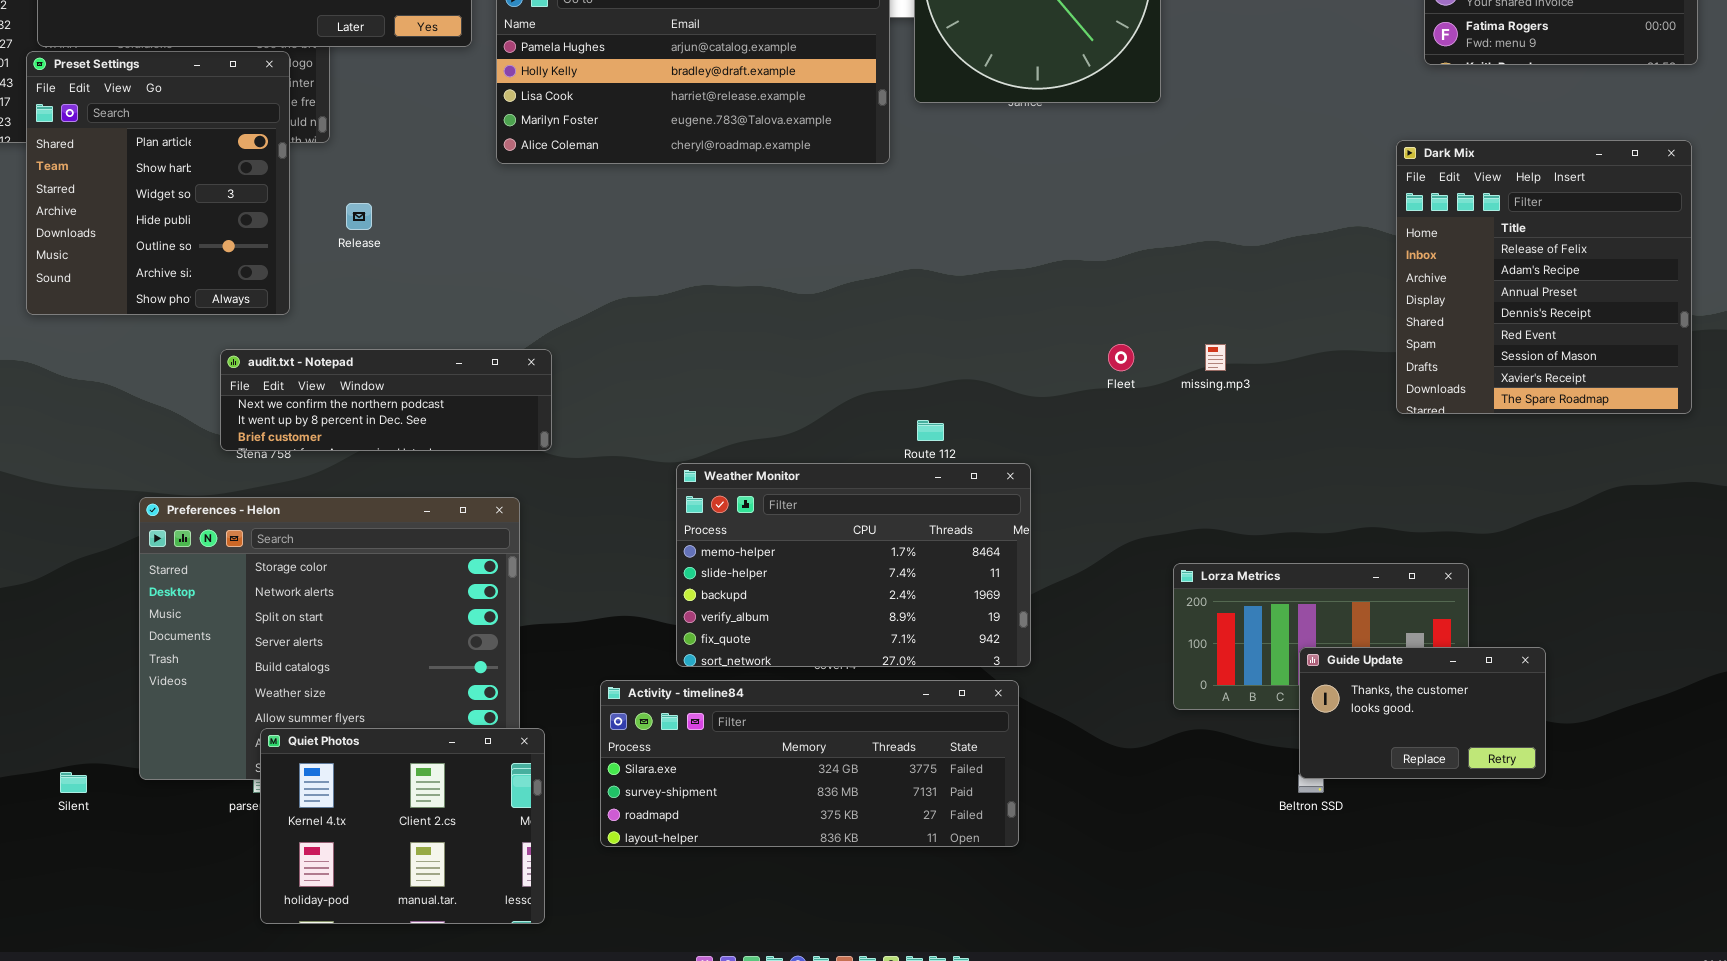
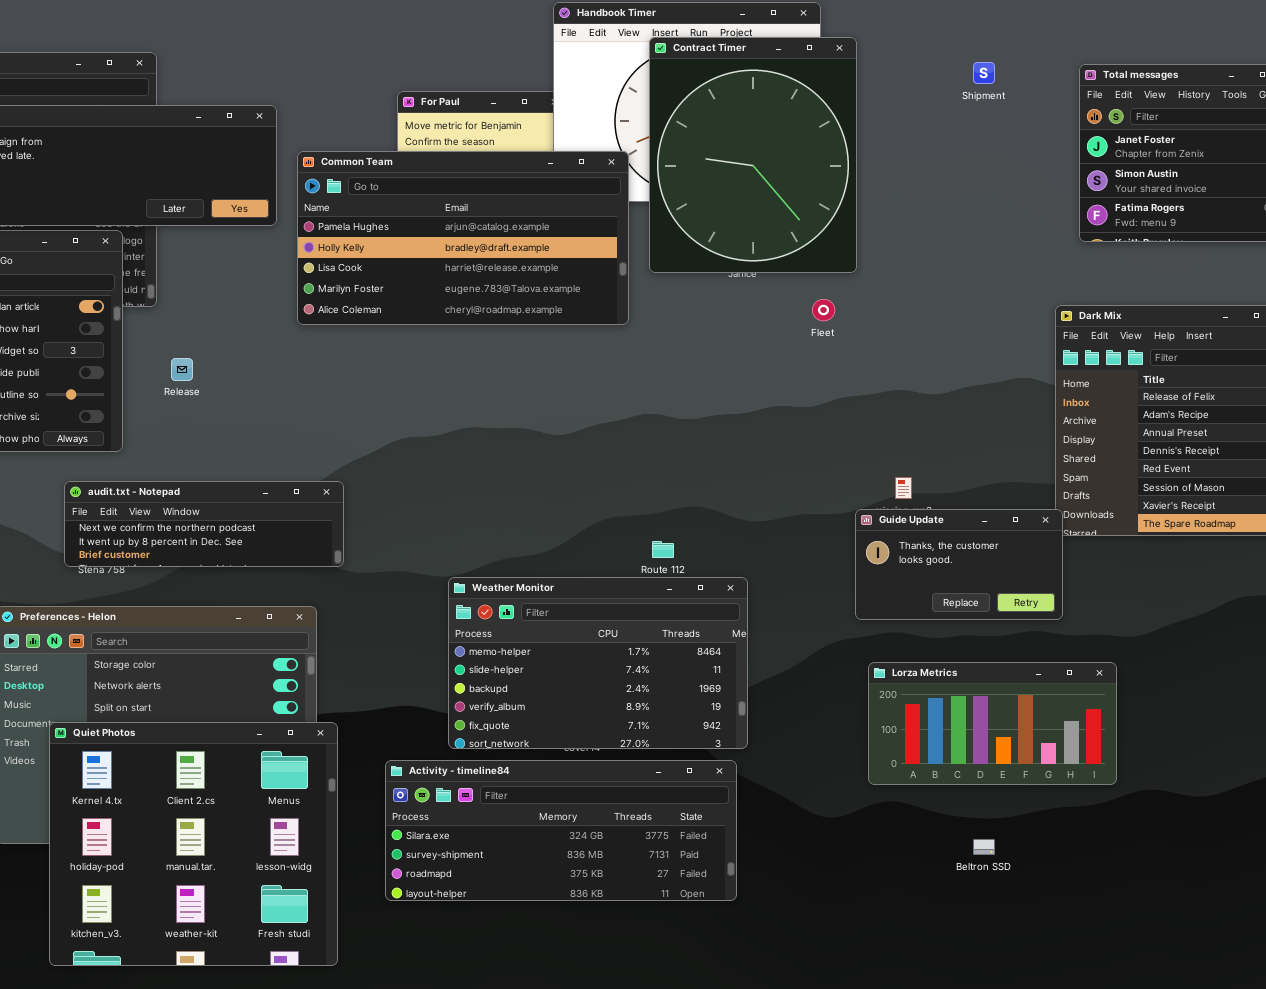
Fleet: [1108,344,1134,371] -> [812,299,835,321], moved
Guide Update: [1299,647,1546,779] -> [855,509,1063,620], moved
Quiet Photos: [260,728,545,924] -> [49,722,338,966], resized

